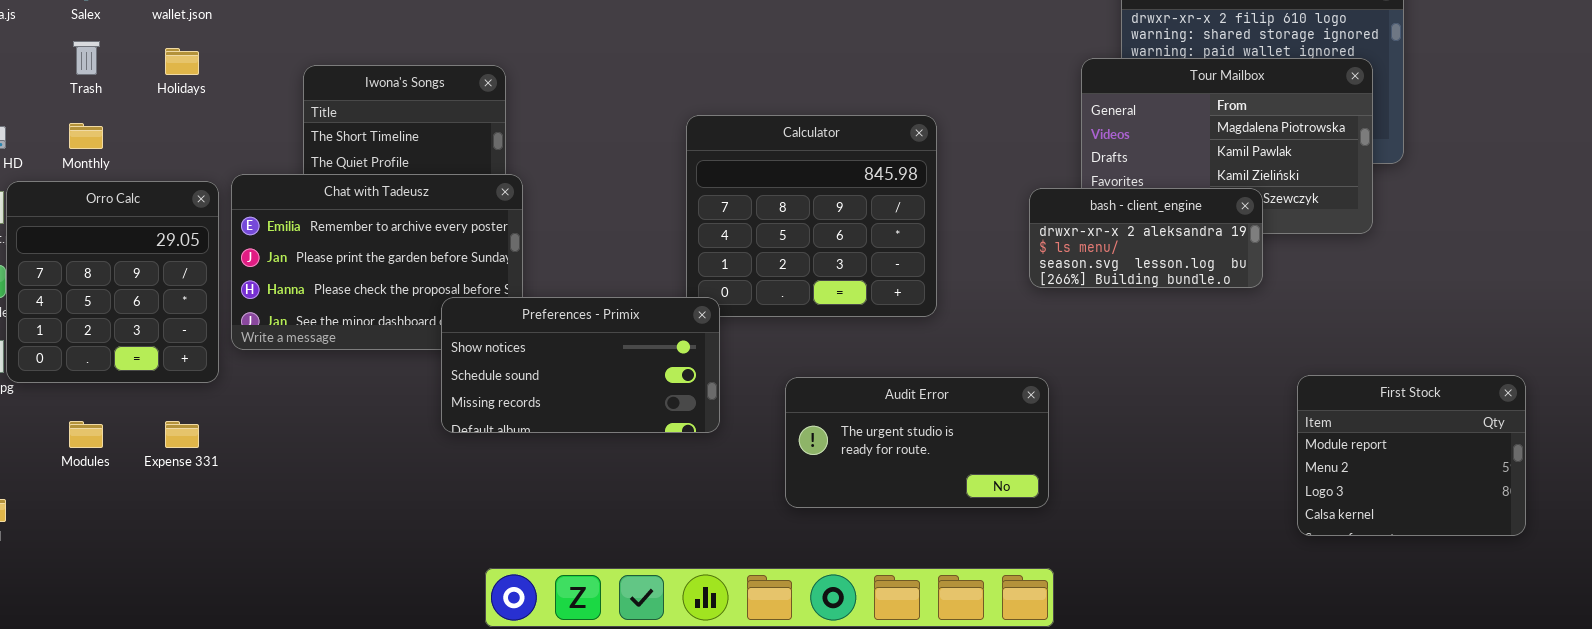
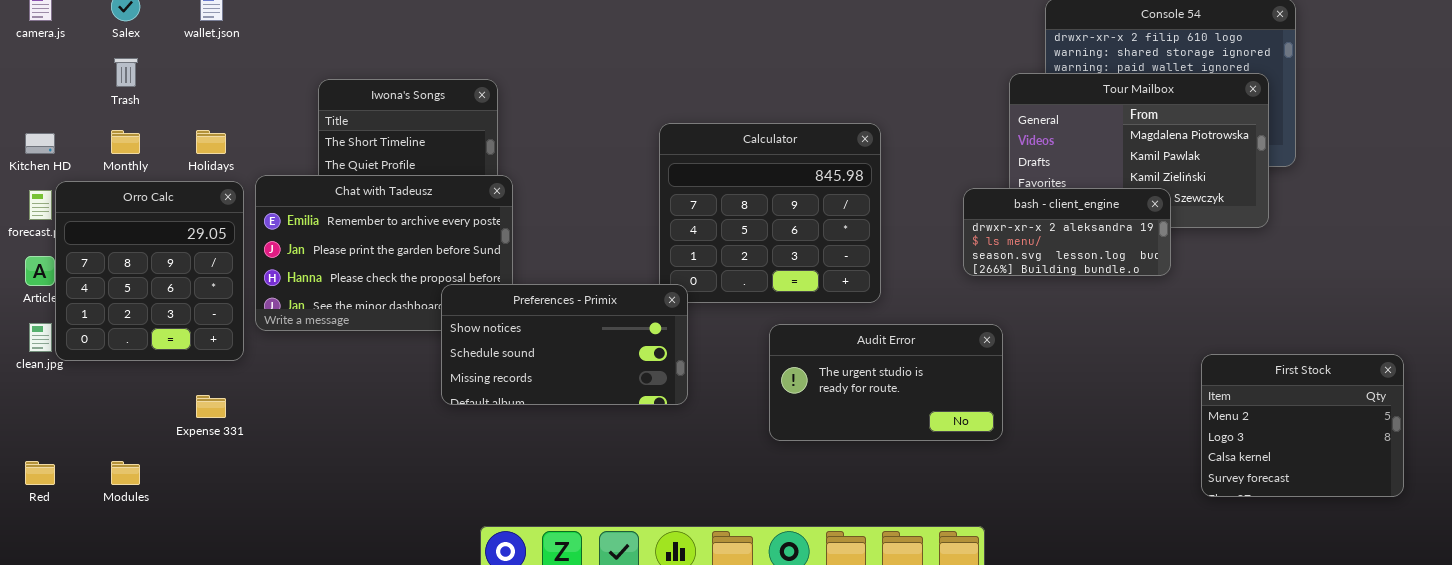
Holidays: [165,48,199,75] -> [196,130,226,154], moved
First Stock: [1297,375,1526,536] -> [1201,354,1404,497], scrolled down 1 row
Audit Error: [785,377,1049,508] -> [769,324,1003,441], moved
Modules: [69,421,103,448] -> [111,461,140,485], moved

